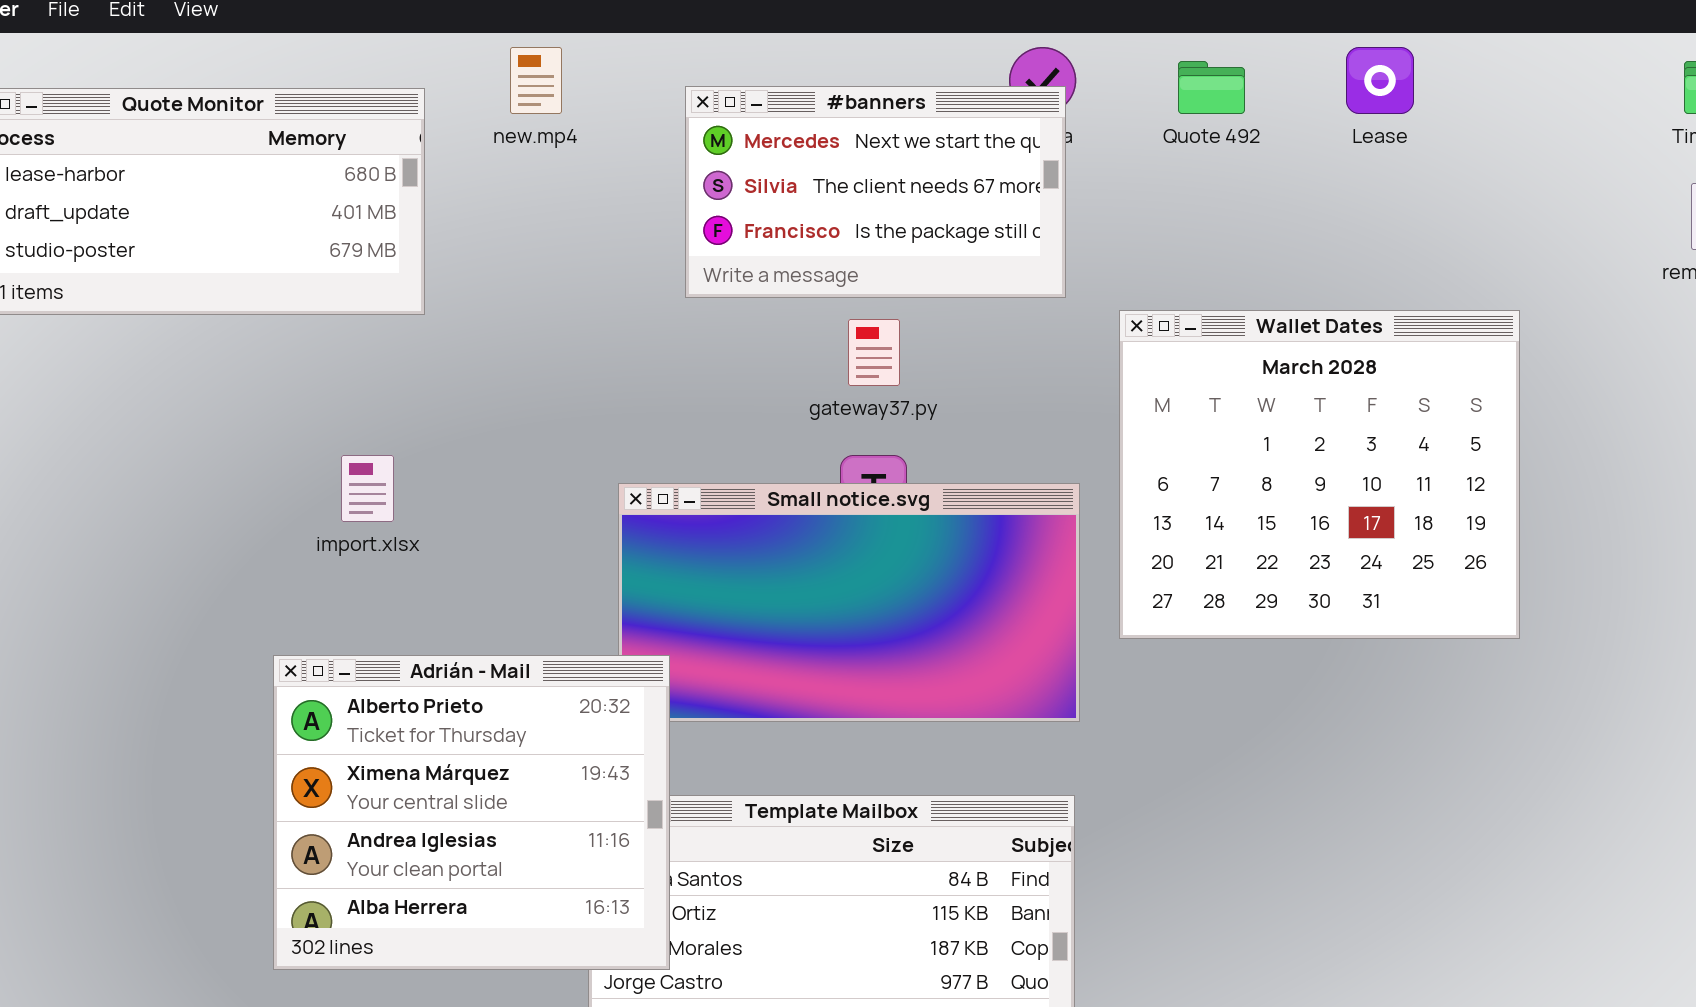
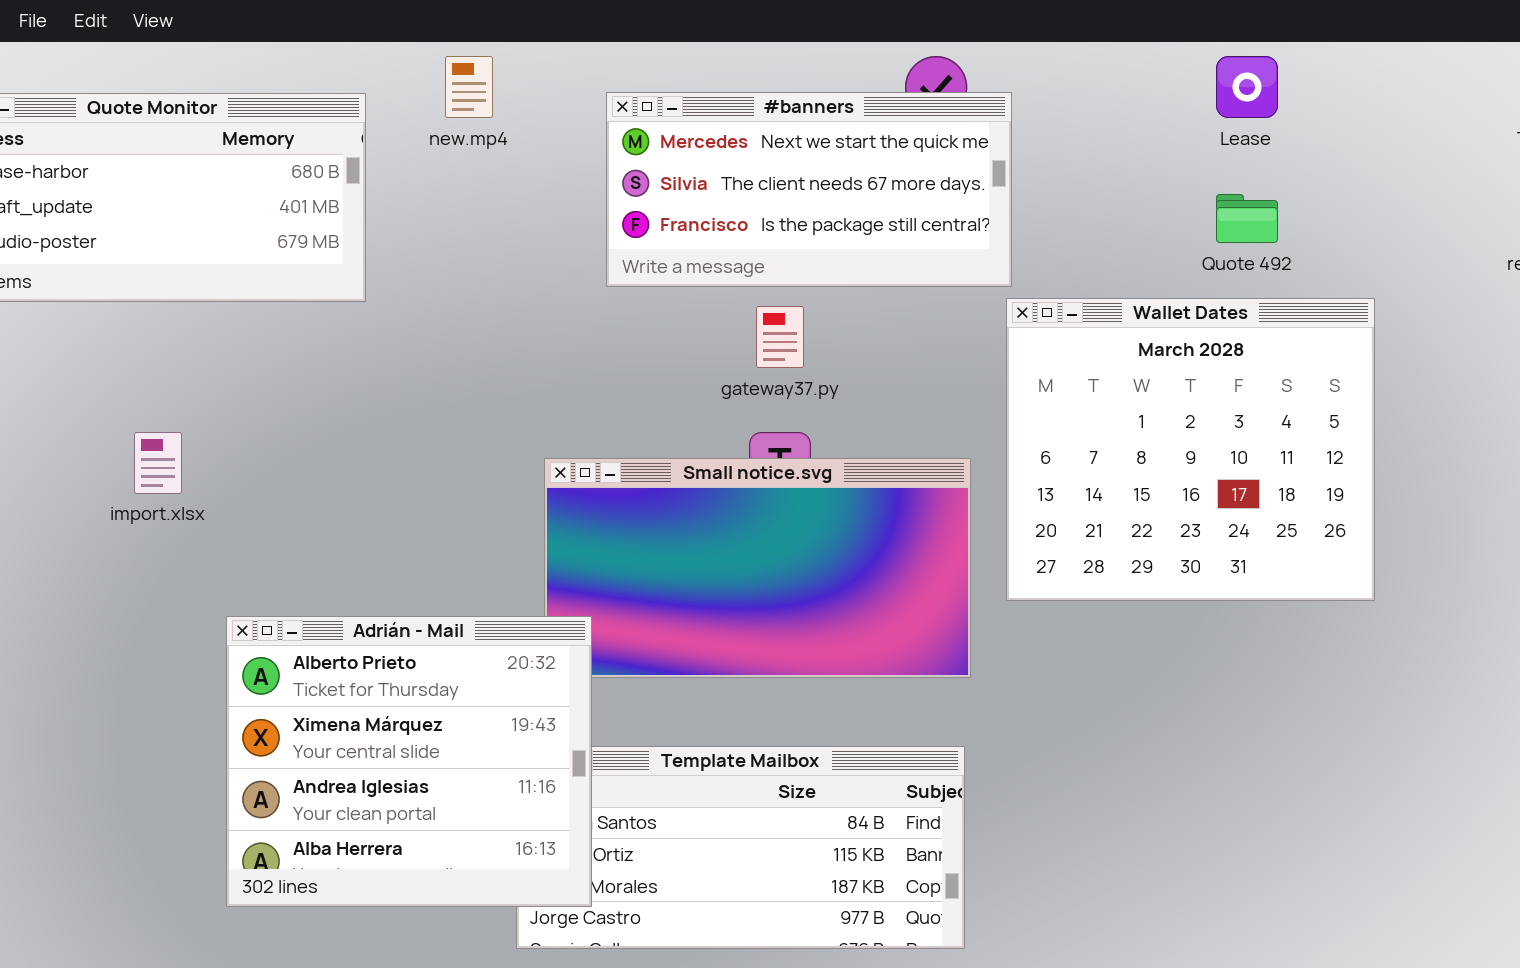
Quote 492: [1178,61,1245,114] -> [1216,194,1278,243], moved
#banners: [685,86,1066,298] -> [606,92,1012,287], resized
import.xlsx: [341,455,394,522] -> [134,432,182,494], moved

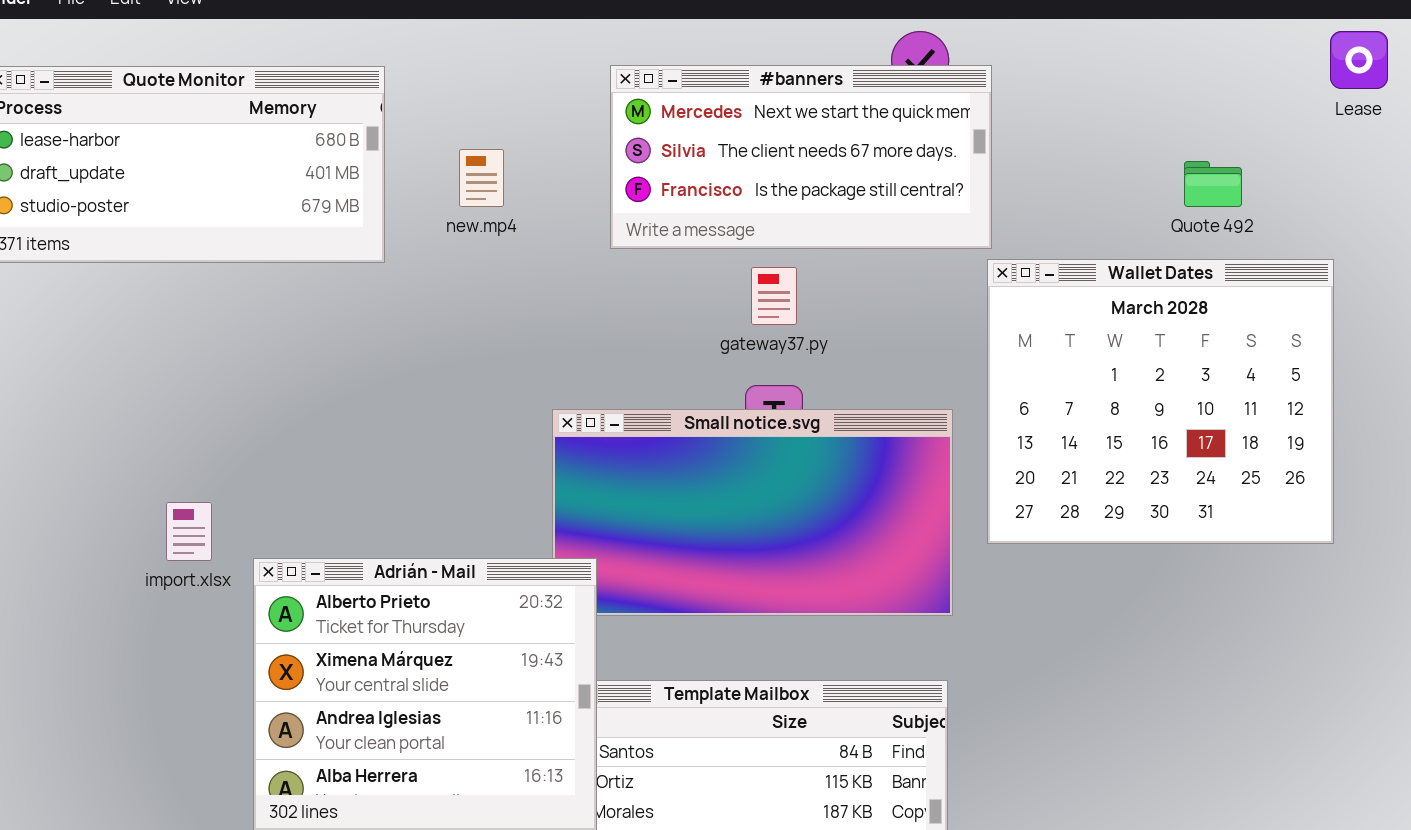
new.mp4: [445,56,493,118] -> [459,149,504,207], moved
Lease: [1216,56,1278,118] -> [1330,31,1388,89], moved
import.xlsx: [134,432,182,494] -> [166,502,212,561], moved

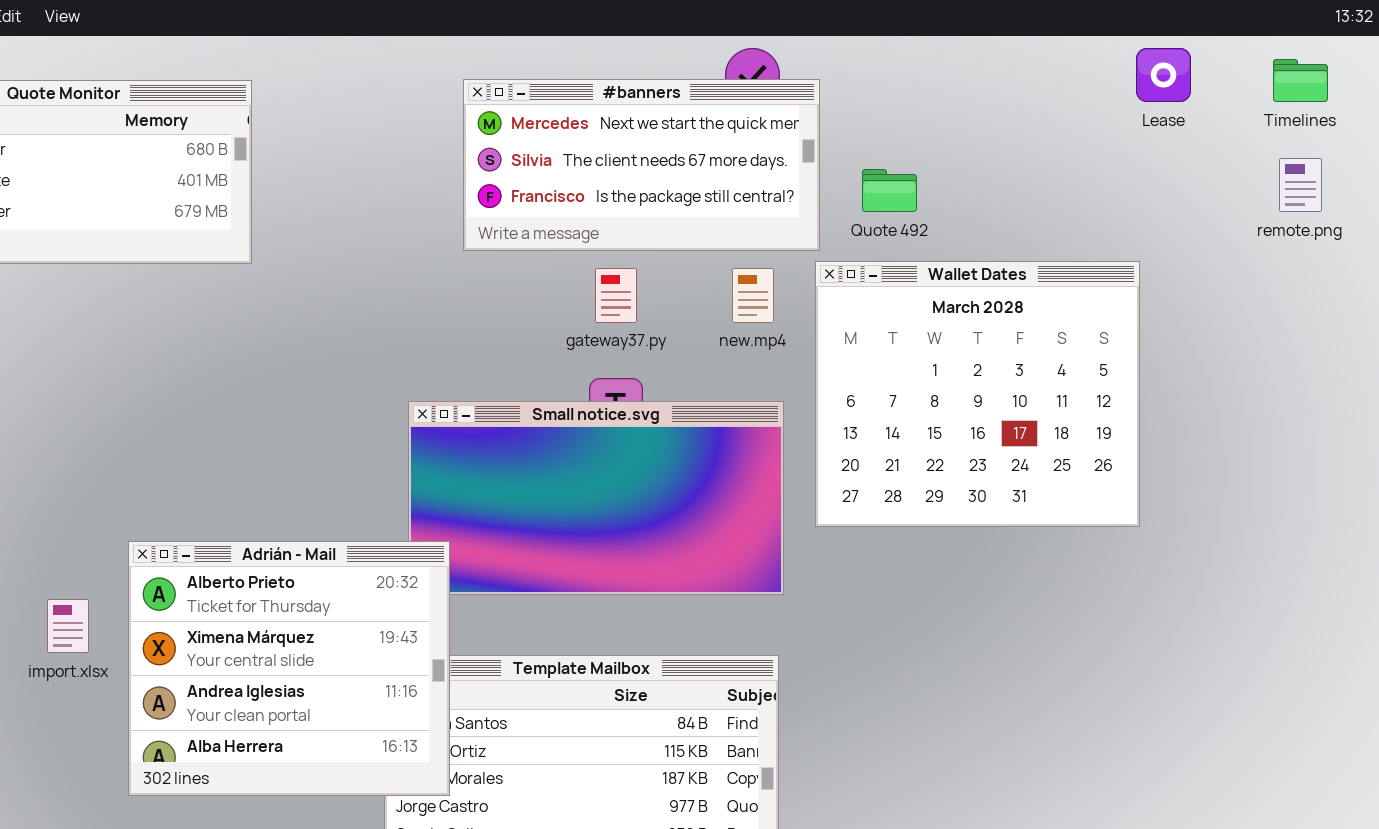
new.mp4: [459,149,504,207] -> [732,268,774,323], moved
Quote 492: [1184,161,1242,207] -> [862,169,917,212], moved
import.xlsx: [166,502,212,561] -> [47,599,89,653], moved

